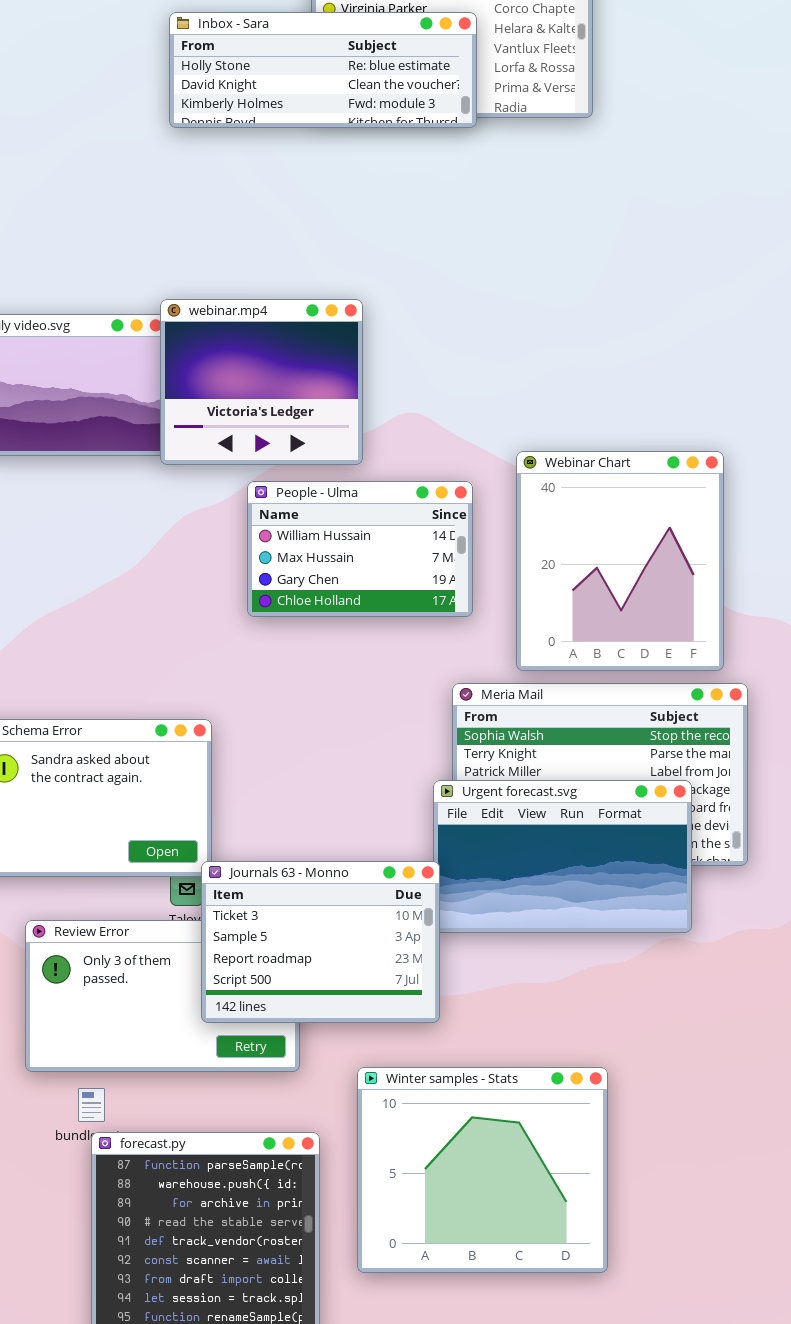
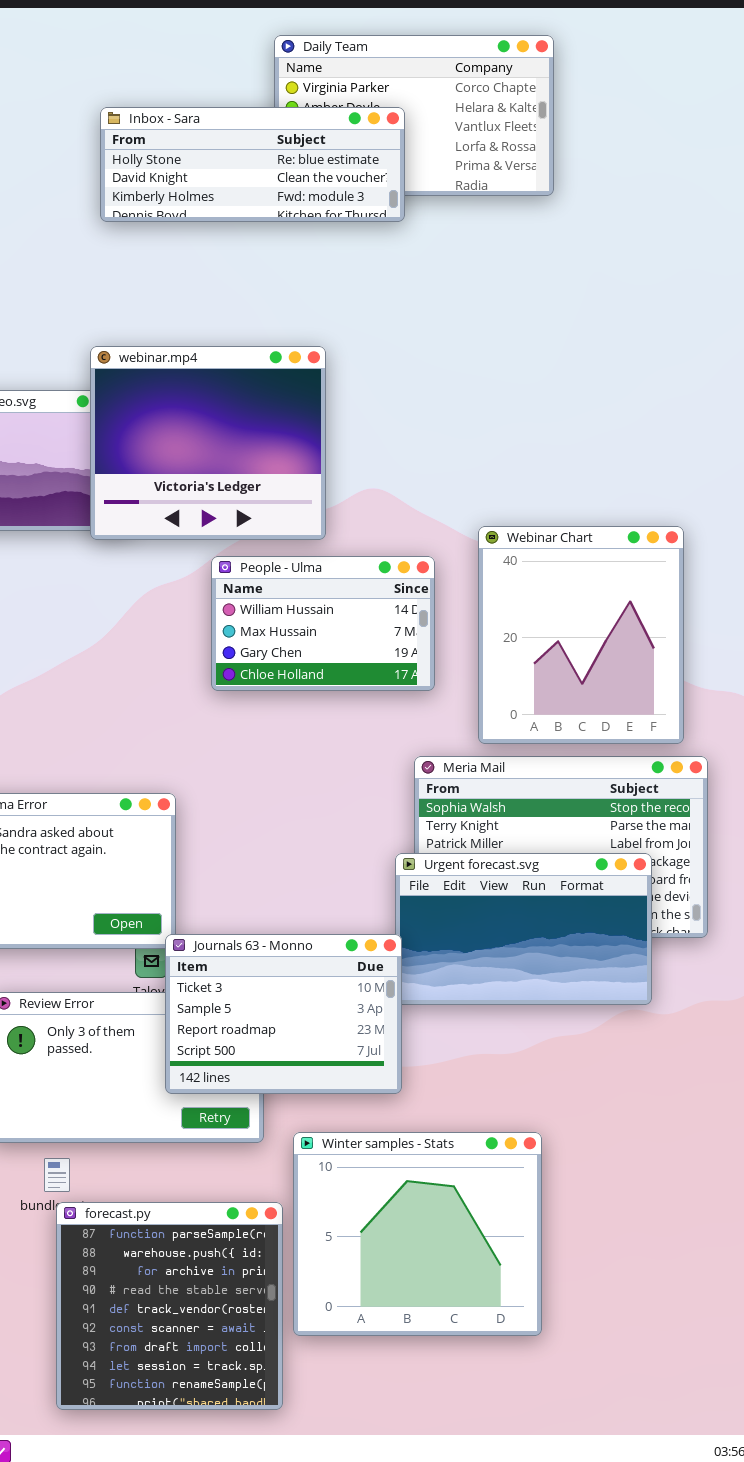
Inbox - Sara: [169,12,477,128] -> [100,107,405,222], moved
webinar.mp4: [160,299,363,465] -> [90,346,326,540], resized
Winter samples - Stats: [357,1067,608,1273] -> [293,1132,542,1336], moved

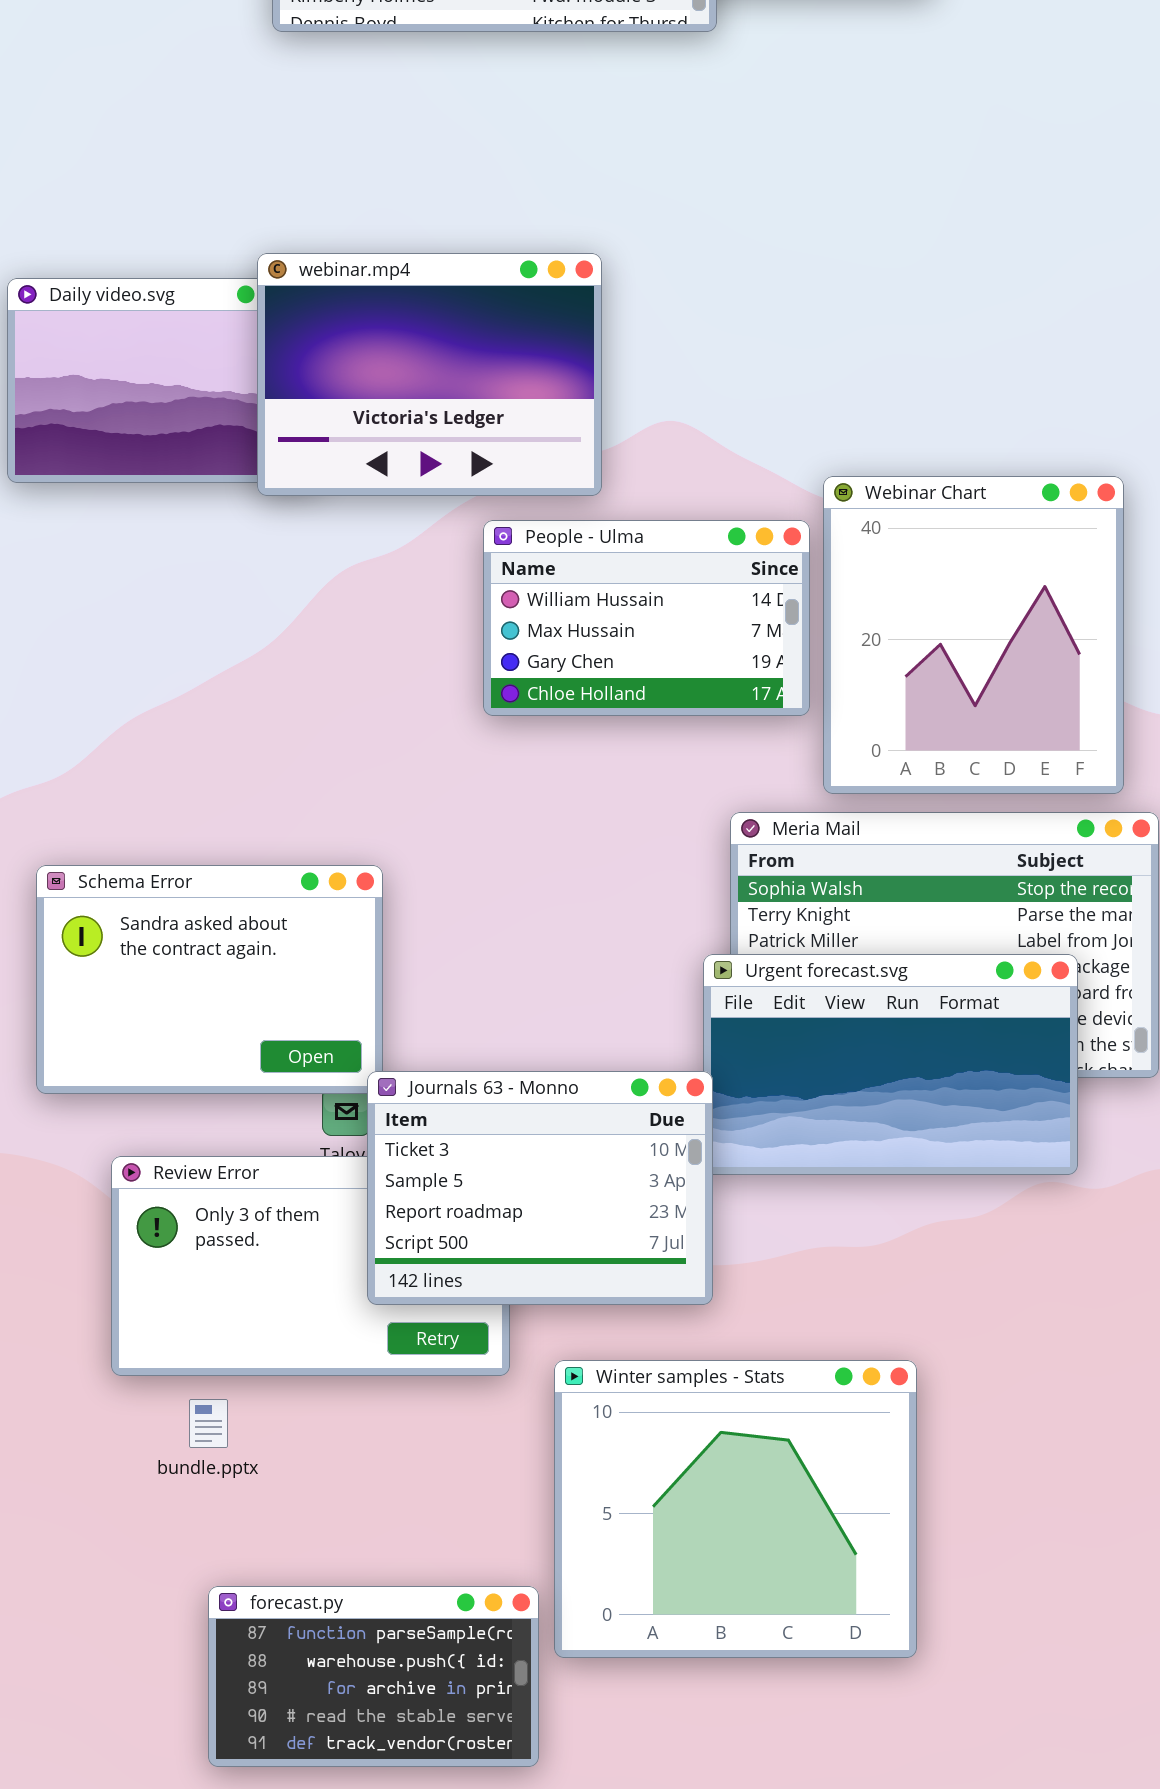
webinar.mp4: [90,346,326,540] -> [257,253,602,496], resized
People - Ulma: [211,556,435,691] -> [483,520,810,716], moved
forecast.py: [56,1202,283,1410] -> [208,1586,539,1767], resized

